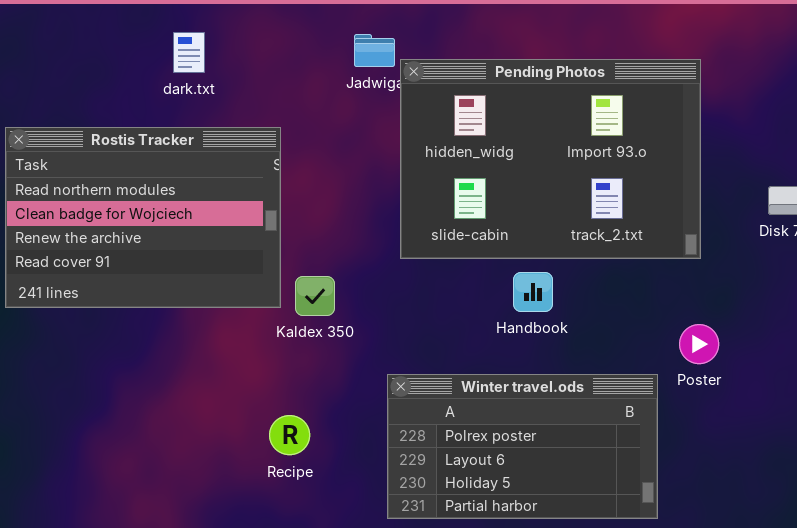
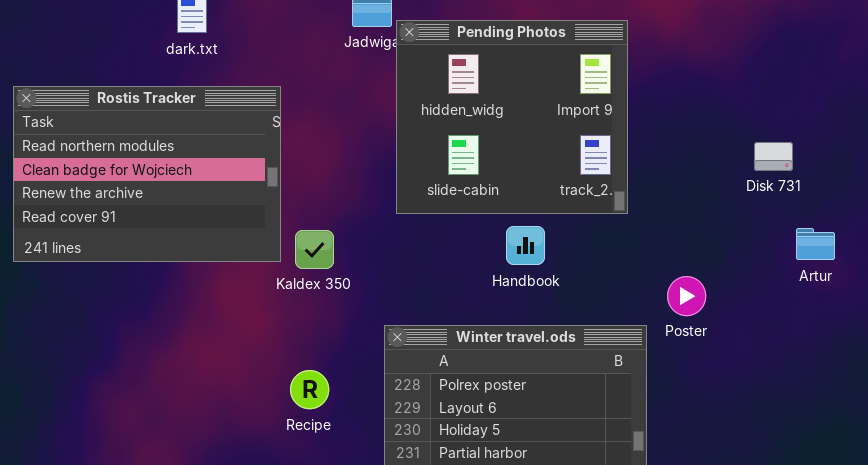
Pending Photos: [400,59,701,259] -> [396,20,628,214], resized
Recipe: [269,415,310,455] -> [290,370,329,409], moved

